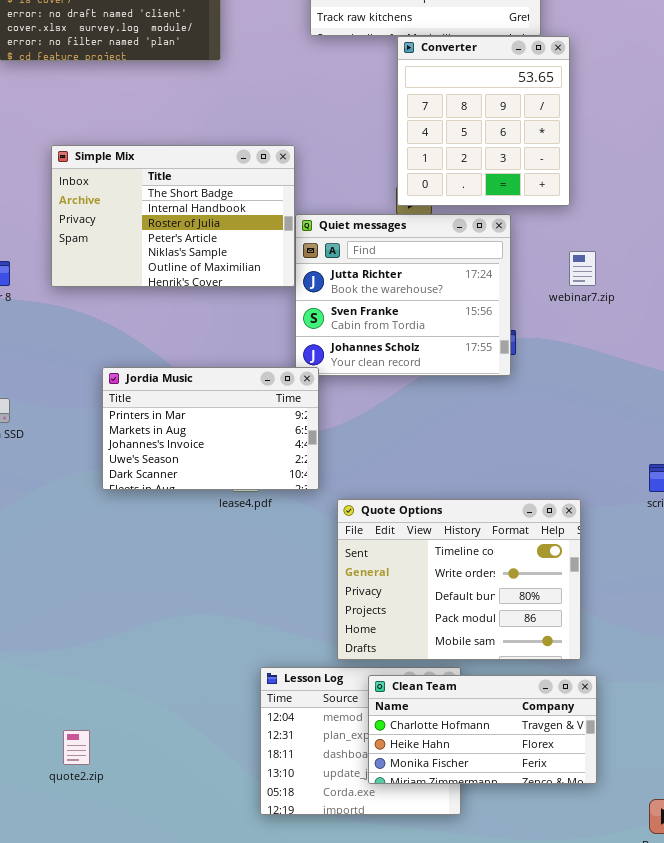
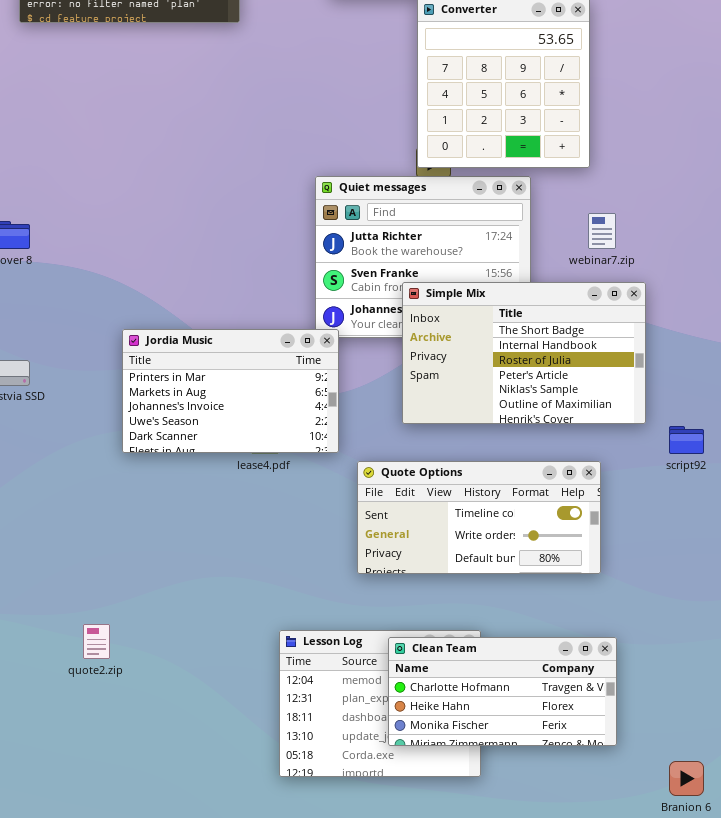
Simple Mix: [51,145,295,287] -> [402,282,646,424], moved
Quote Options: [337,499,581,660] -> [357,461,601,574], resized
quote2.zip: [63,730,90,765] -> [83,624,110,659], moved

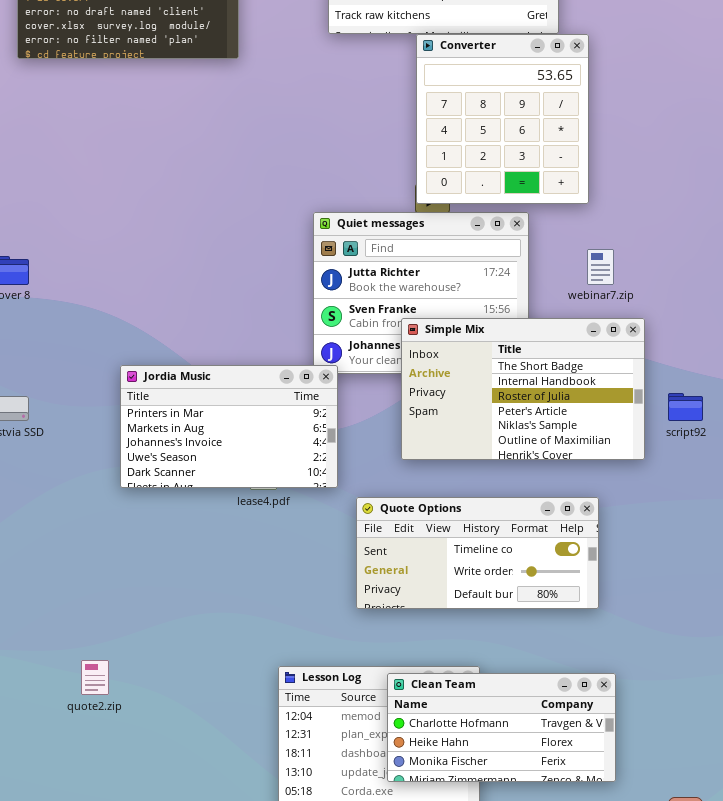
script92: [669,426,704,454] -> [668,393,703,421], moved

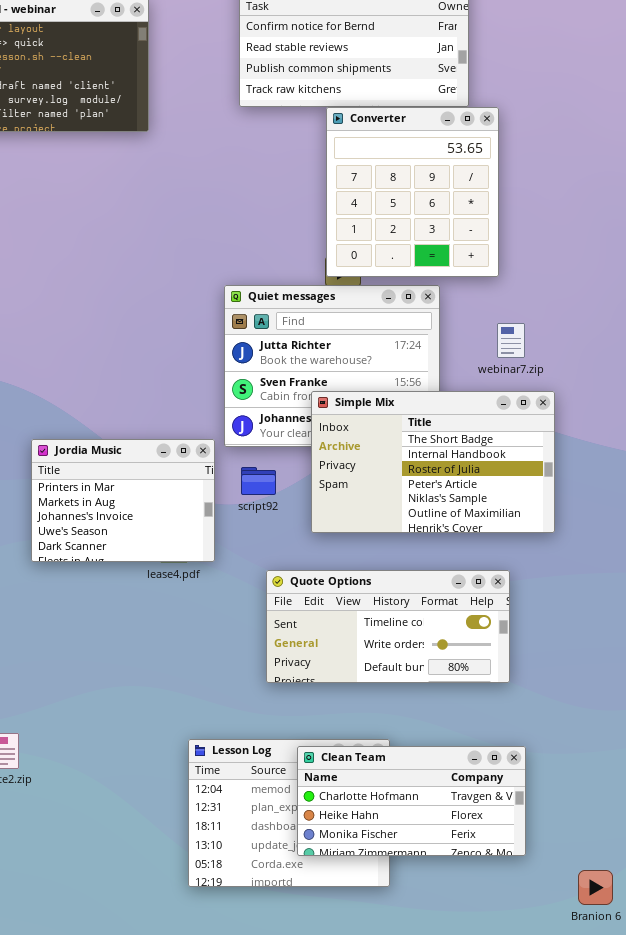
Jordia Music: [120,365,338,488] -> [31,439,215,562], resized
script92: [668,393,703,421] -> [241,467,276,495], moved

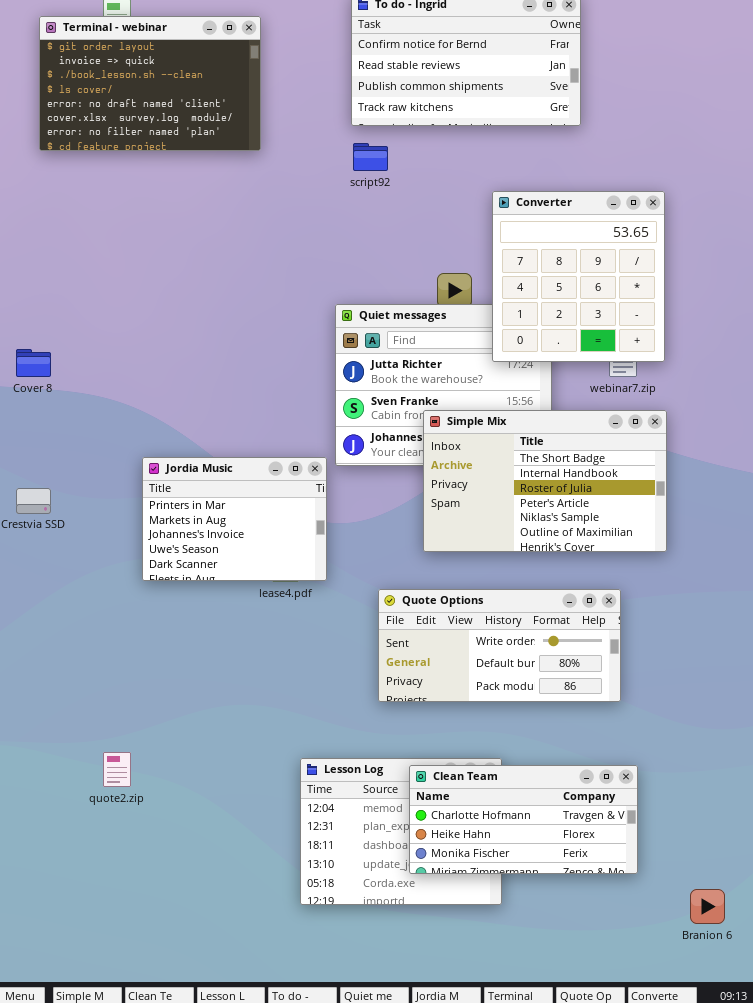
Converter: [326,107,499,277] -> [492,191,665,362], moved
script92: [241,467,276,495] -> [353,143,388,171], moved
Quote Options: [266,570,510,683] -> [378,589,621,702], scrolled down 1 row

